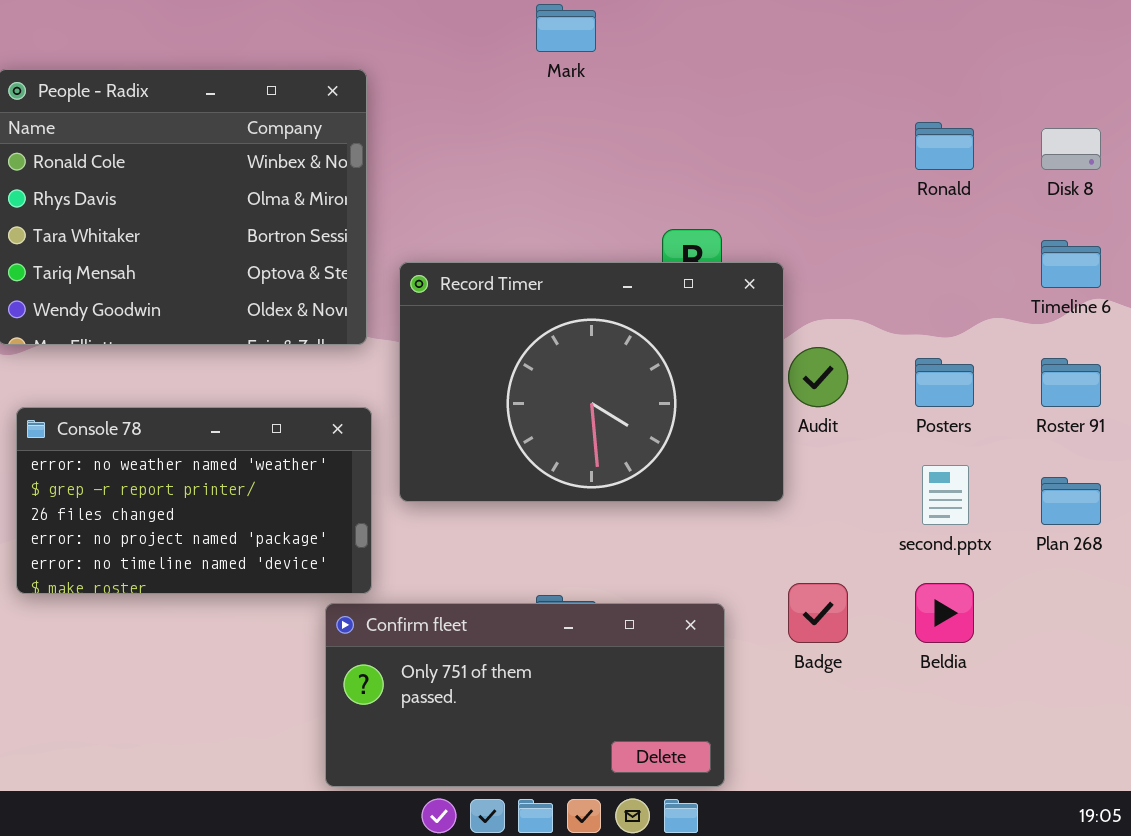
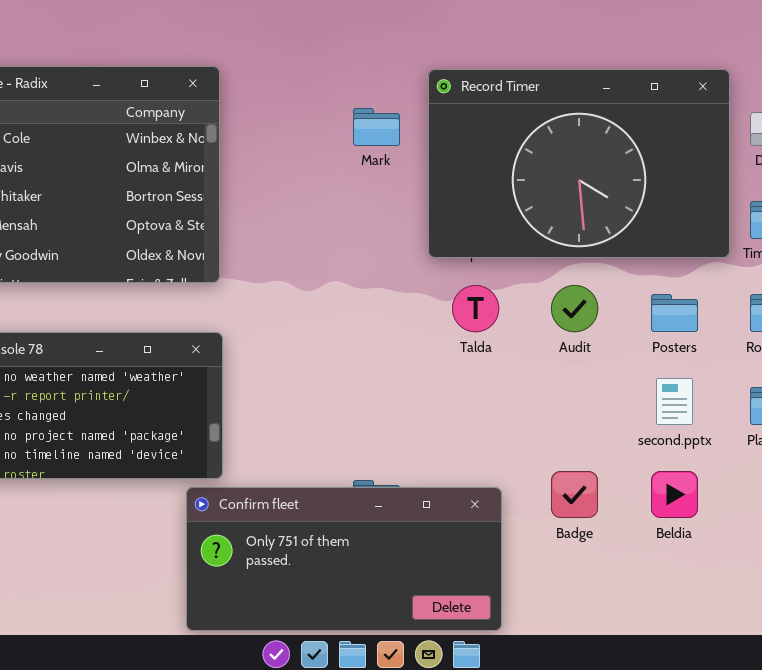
Mark: [536,4,596,52] -> [353,108,400,146], moved
Record Timer: [399,262,784,502] -> [428,69,730,258], moved

